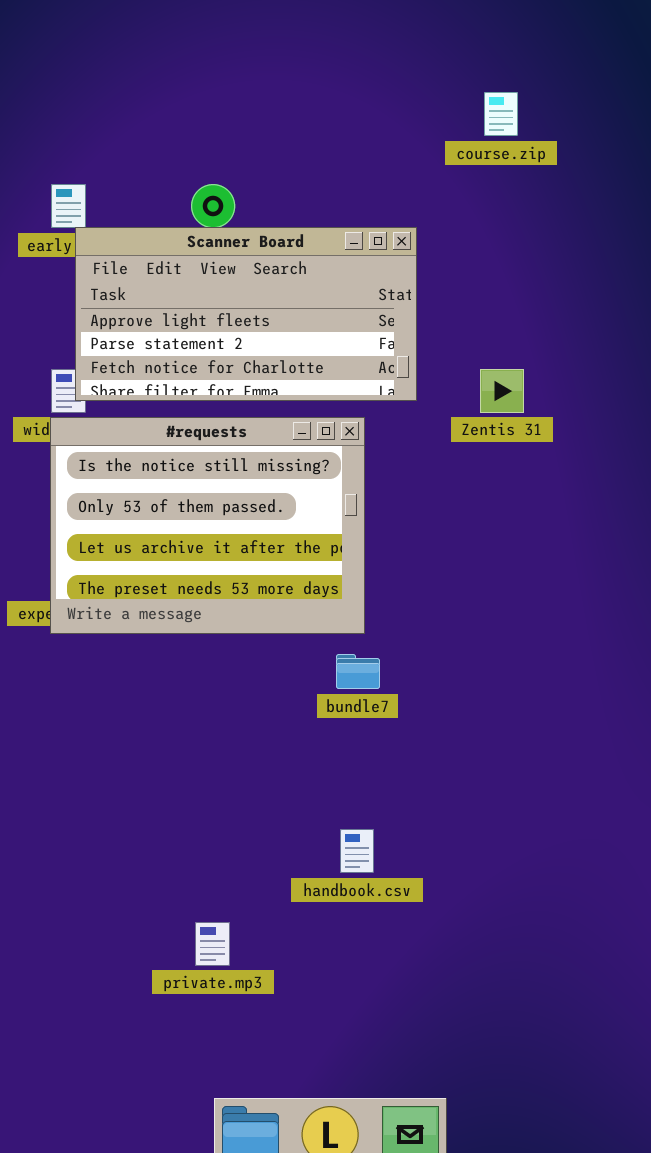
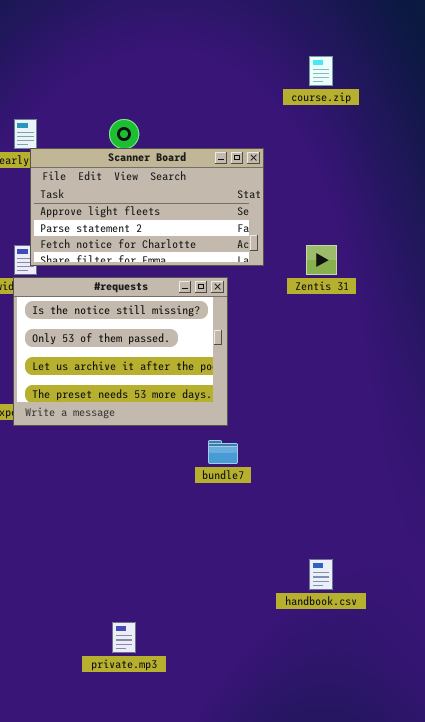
handbook.csv: [340,829,374,873] -> [309,559,333,590], moved

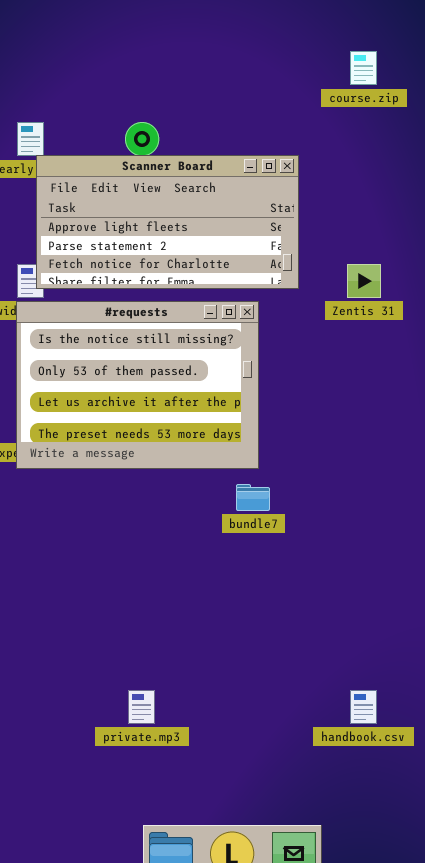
handbook.csv: [309,559,333,590] -> [350,690,377,724], moved

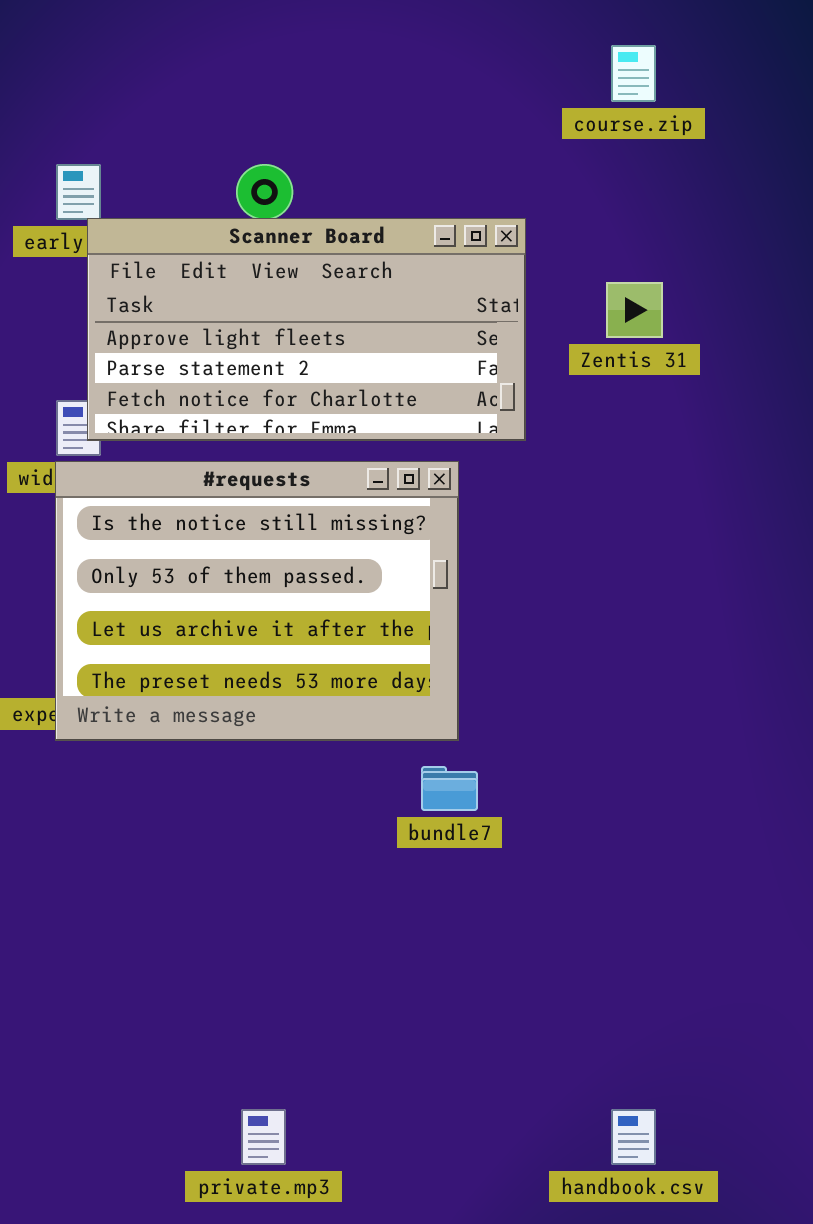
Zentis 31: [347,264,381,298] -> [606,282,663,338], moved

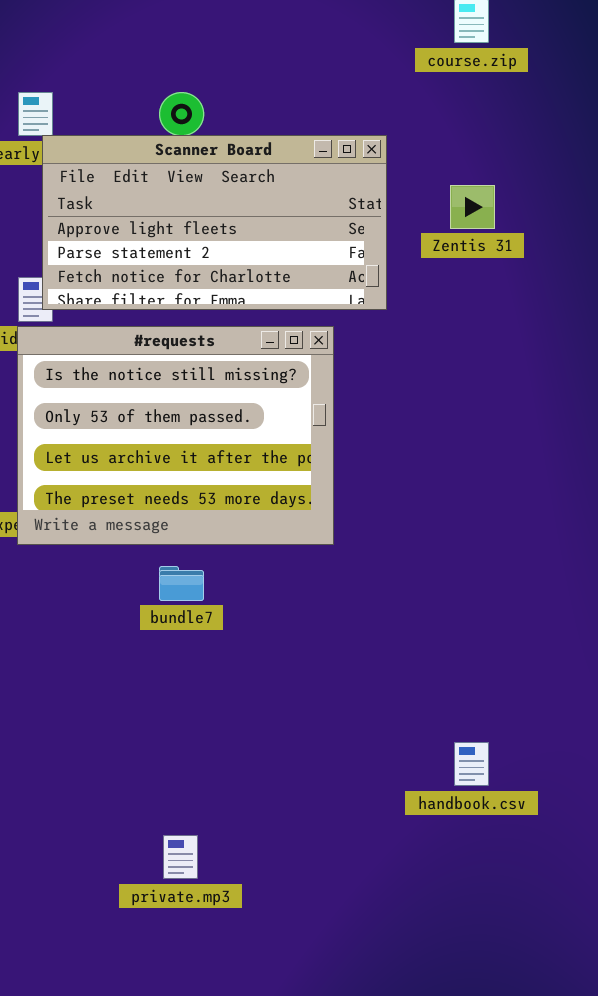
bundle7: [421,766,478,811] -> [159,566,204,601], moved
handbook.csv: [611,1109,656,1165] -> [454,742,489,786], moved

